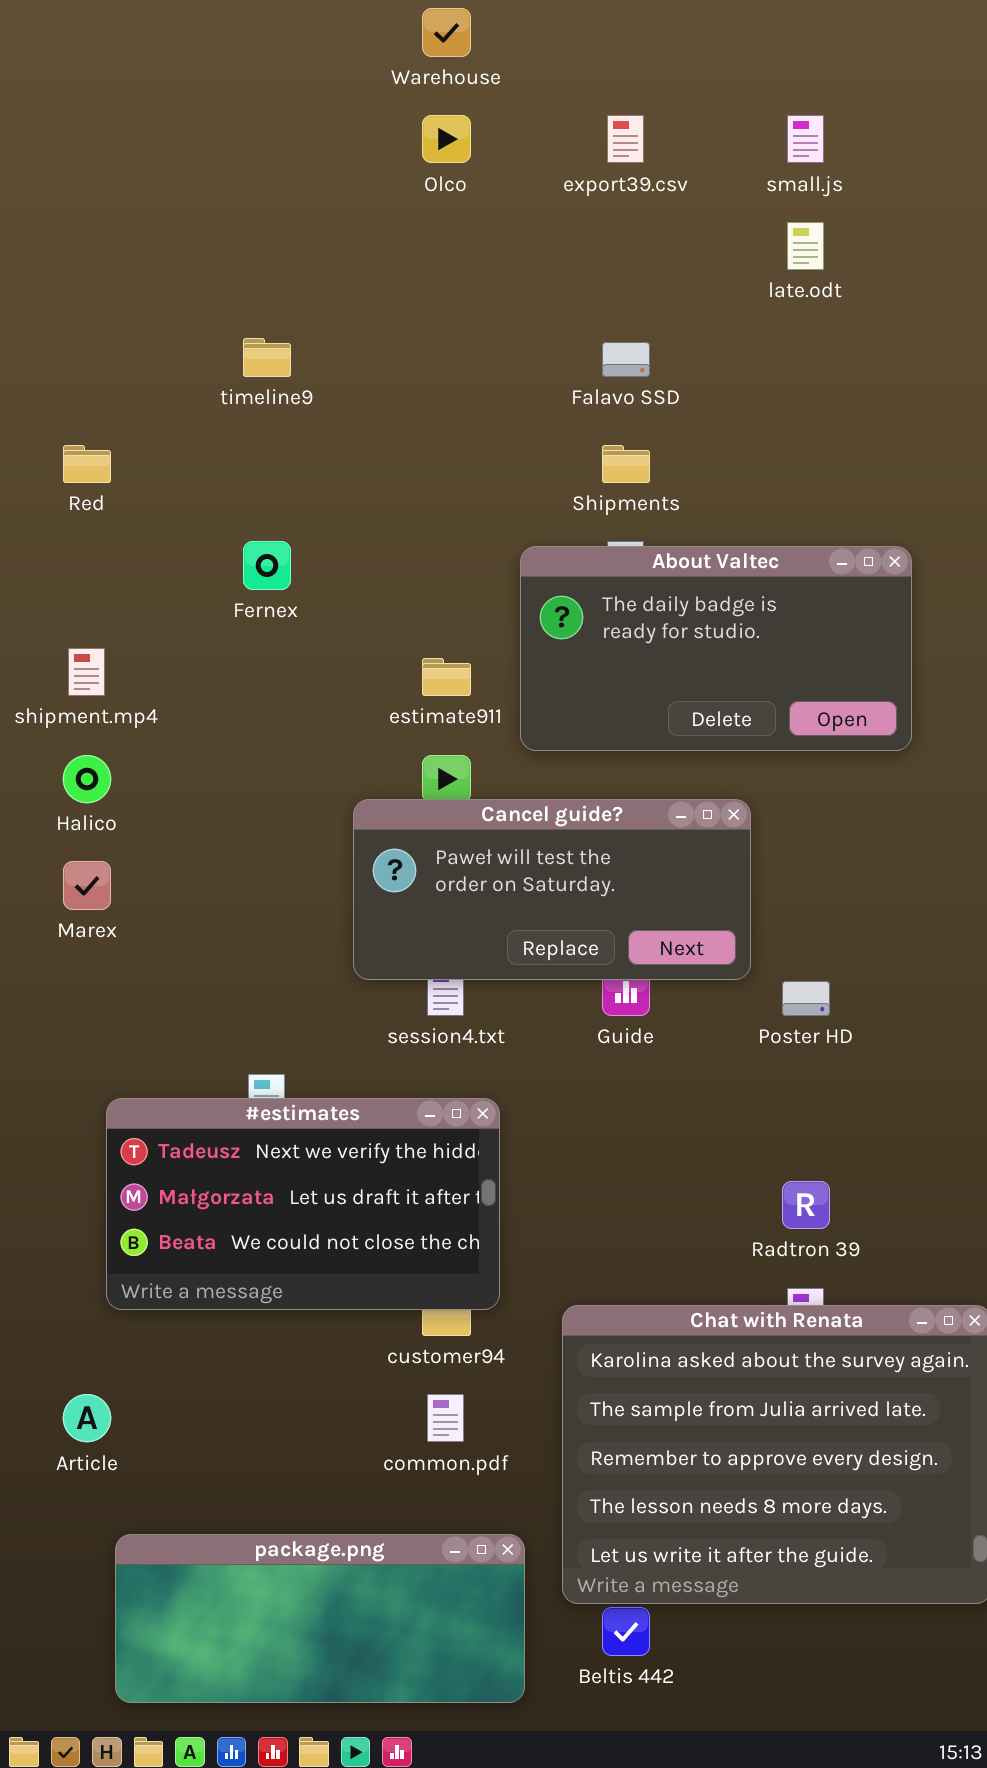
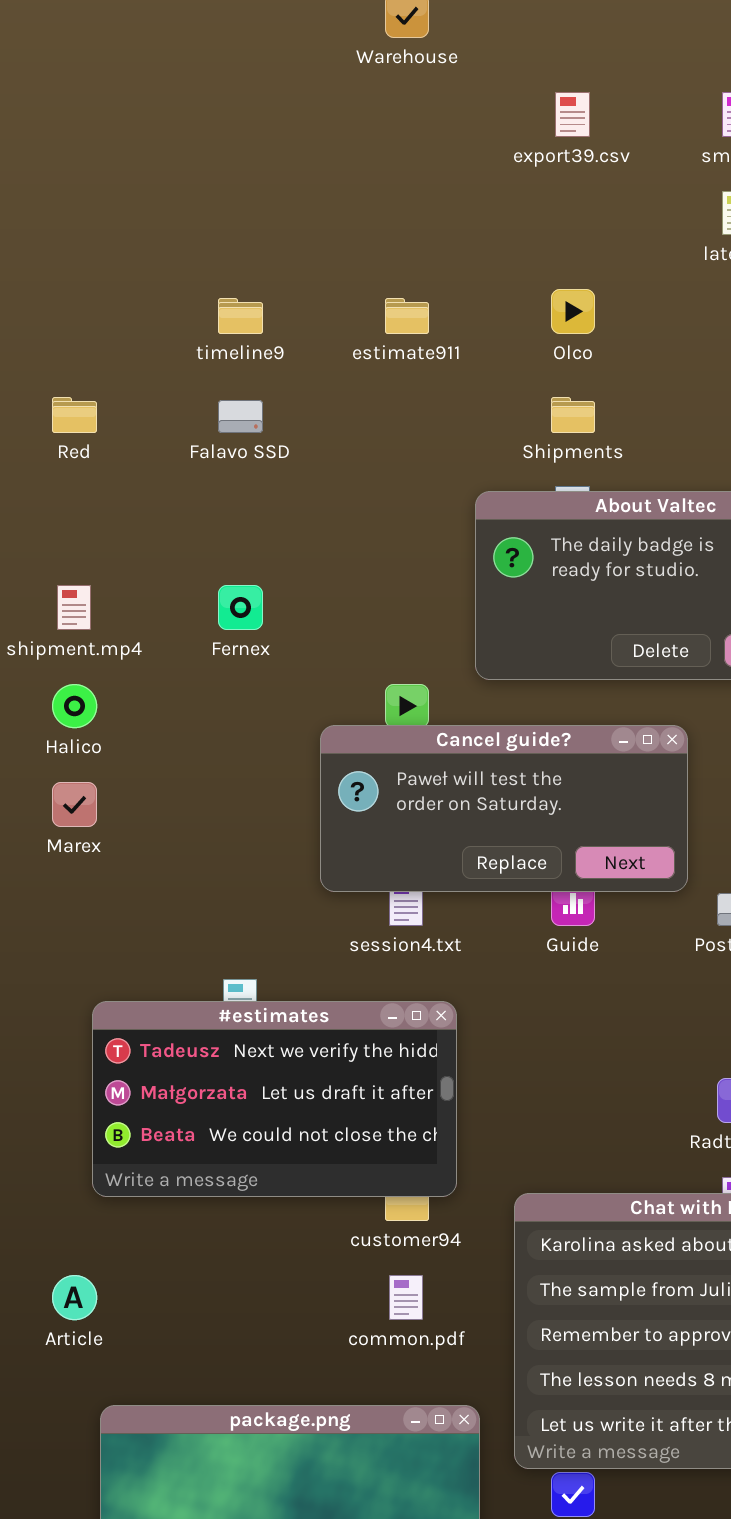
Olco: [422,115,471,163] -> [551,289,595,334], moved
Falavo SSD: [602,342,650,377] -> [218,400,263,433], moved
Fernex: [243,541,291,590] -> [218,585,263,630], moved
estimate911: [422,658,471,696] -> [385,298,429,334], moved

